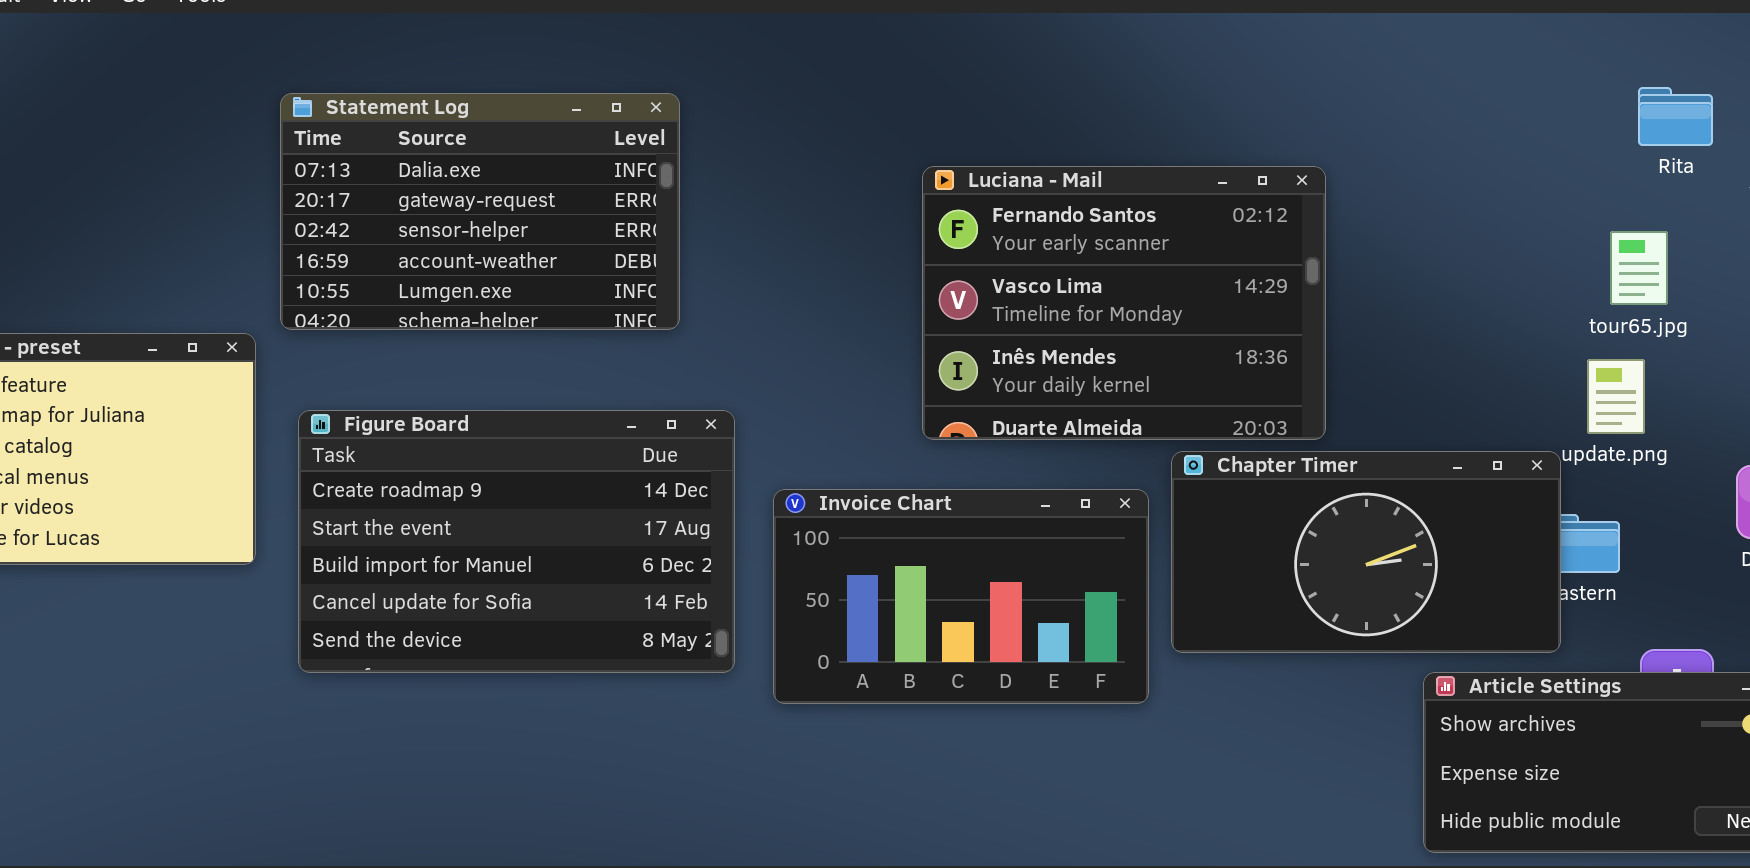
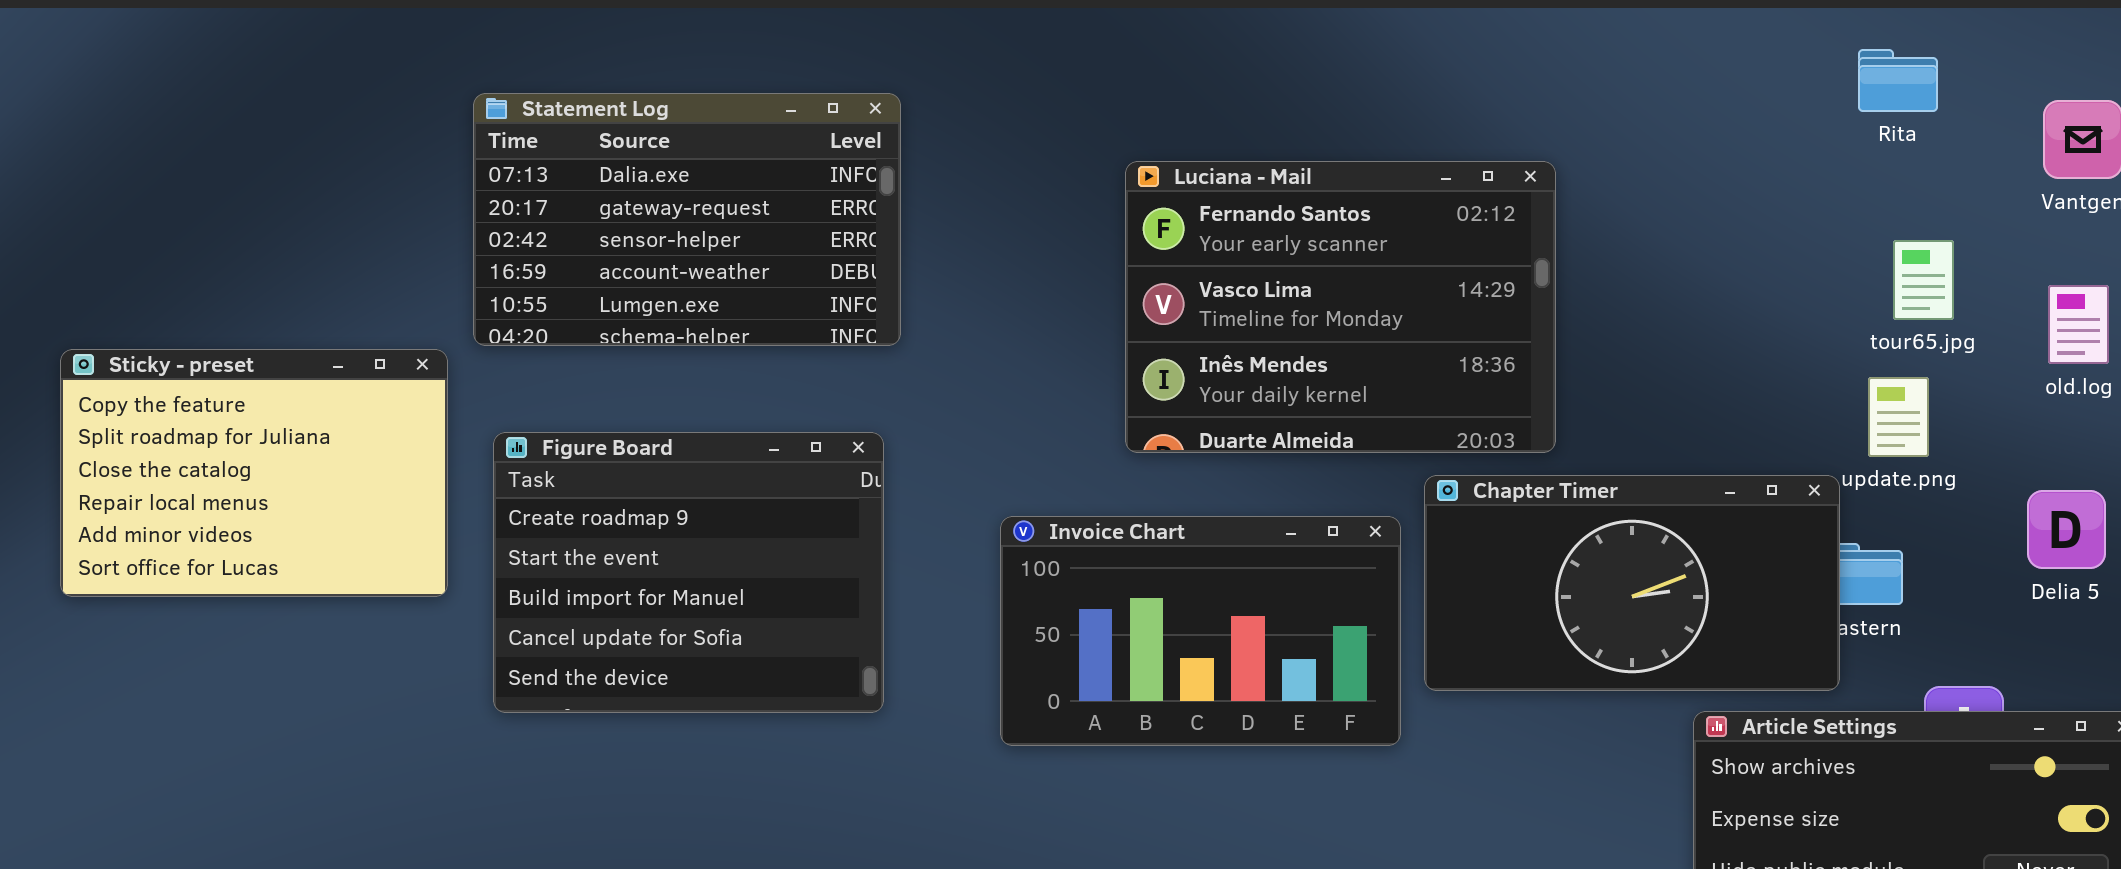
Rita: [1638,87,1713,146] -> [1858,49,1938,112], moved
Luciana - Mail: [922,166,1326,440] -> [1125,161,1556,453], moved
Figure Board: [298,410,735,673] -> [493,432,884,713], resized

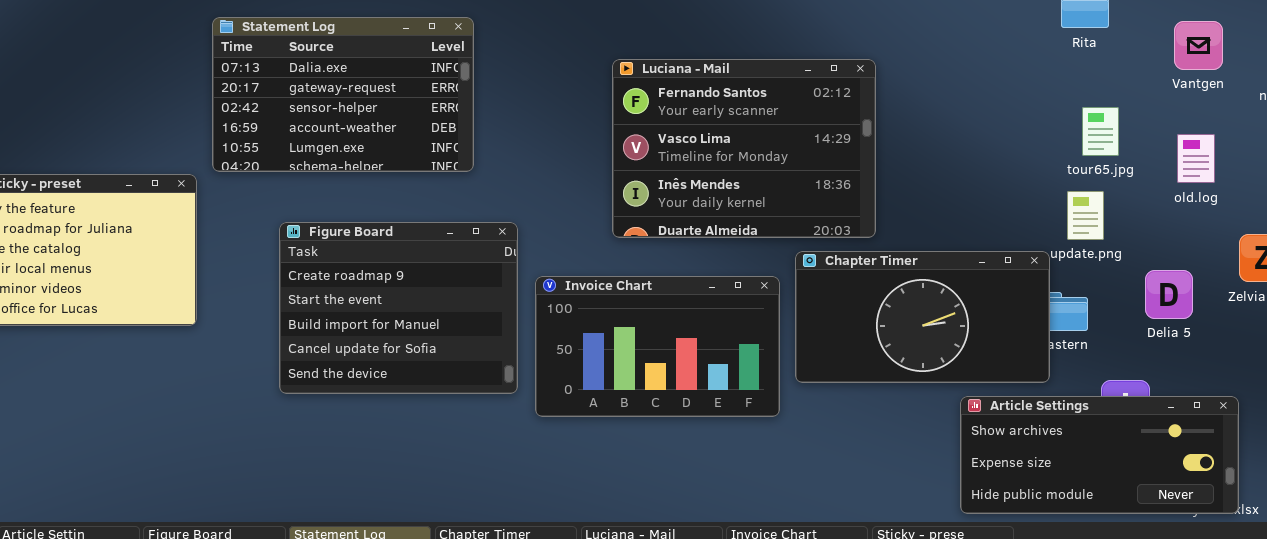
Figure Board: [493,432,884,713] -> [279,222,518,394], moved
Delia 5: [2027,490,2106,569] -> [1145,270,1193,319], moved

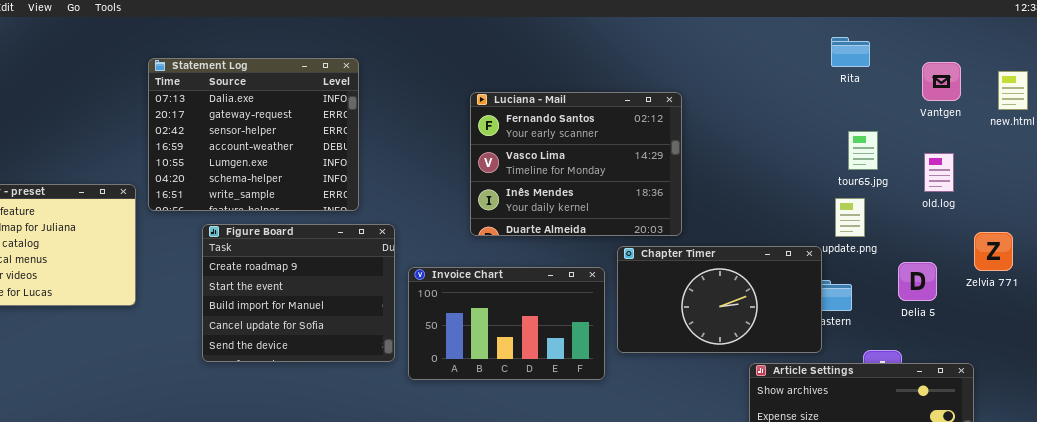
Statement Log: [212,17,474,172] -> [148,58,359,211], resized

